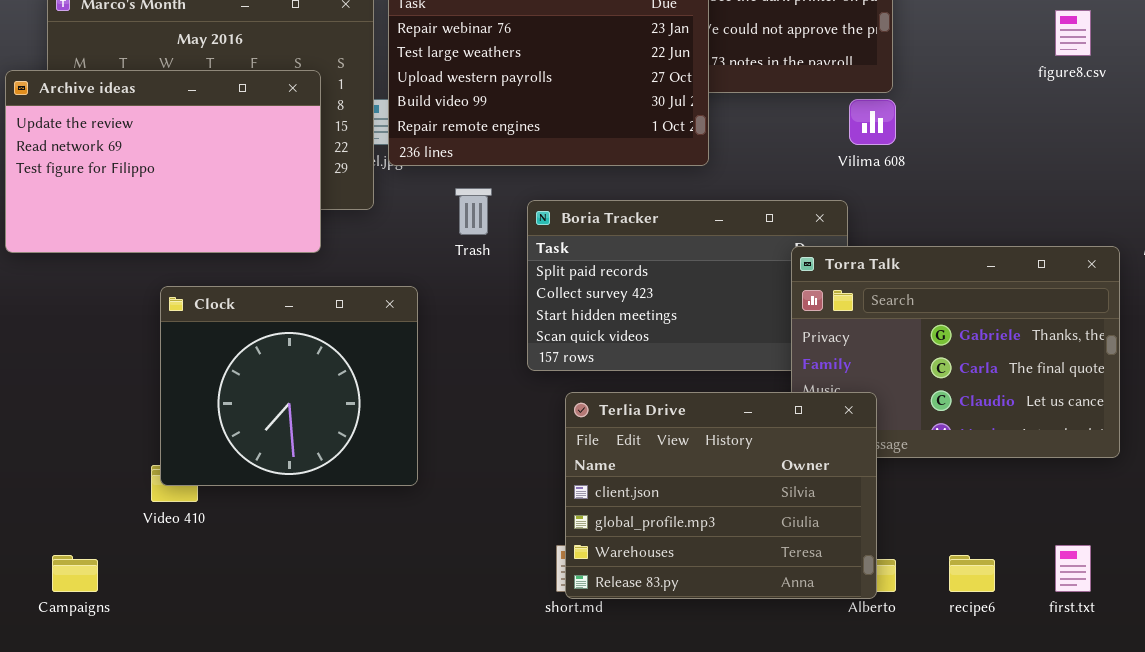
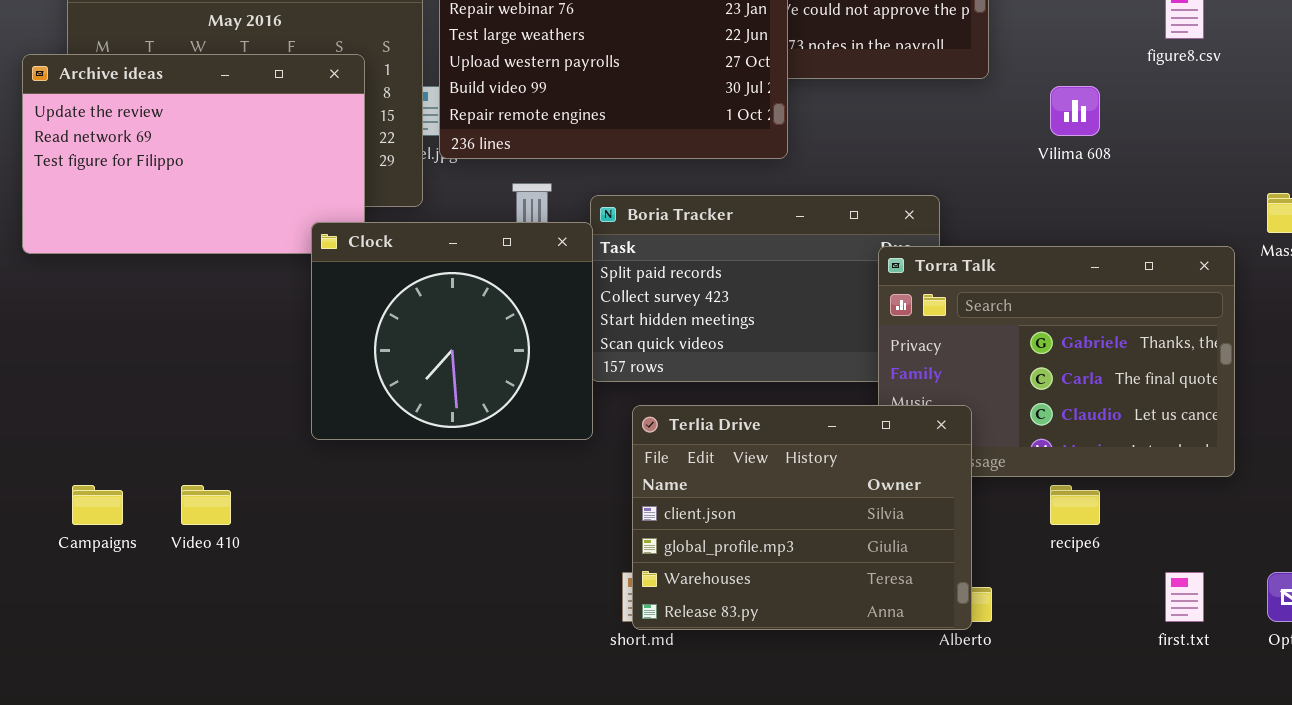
Vilima 608: [849,99,896,145] -> [1050,86,1100,136], moved
Clock: [160,286,418,486] -> [311,222,593,440], moved
Campaigns: [52,555,98,592] -> [72,485,123,525], moved
recipe6: [949,555,995,592] -> [1050,485,1100,525], moved

